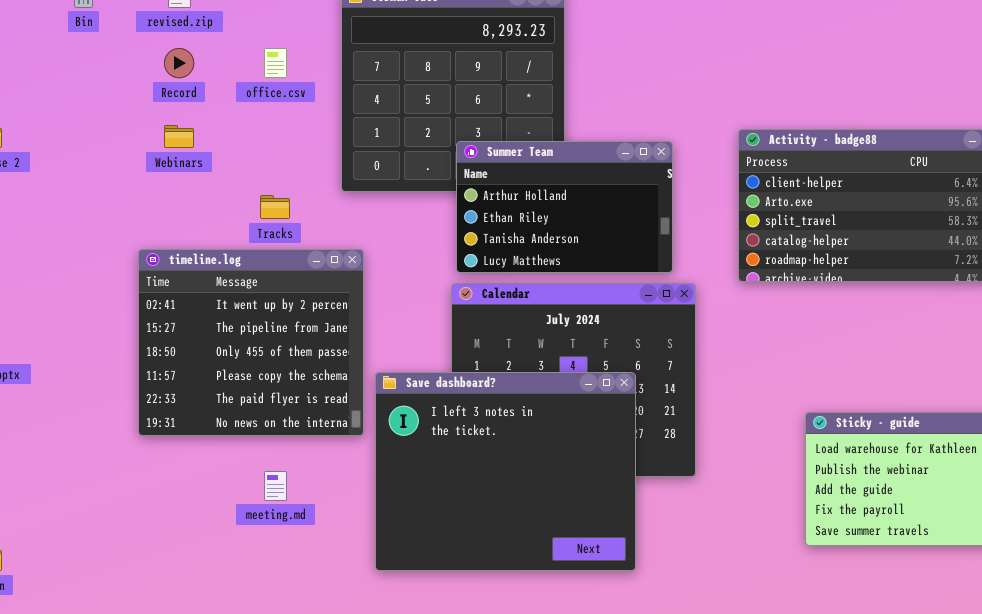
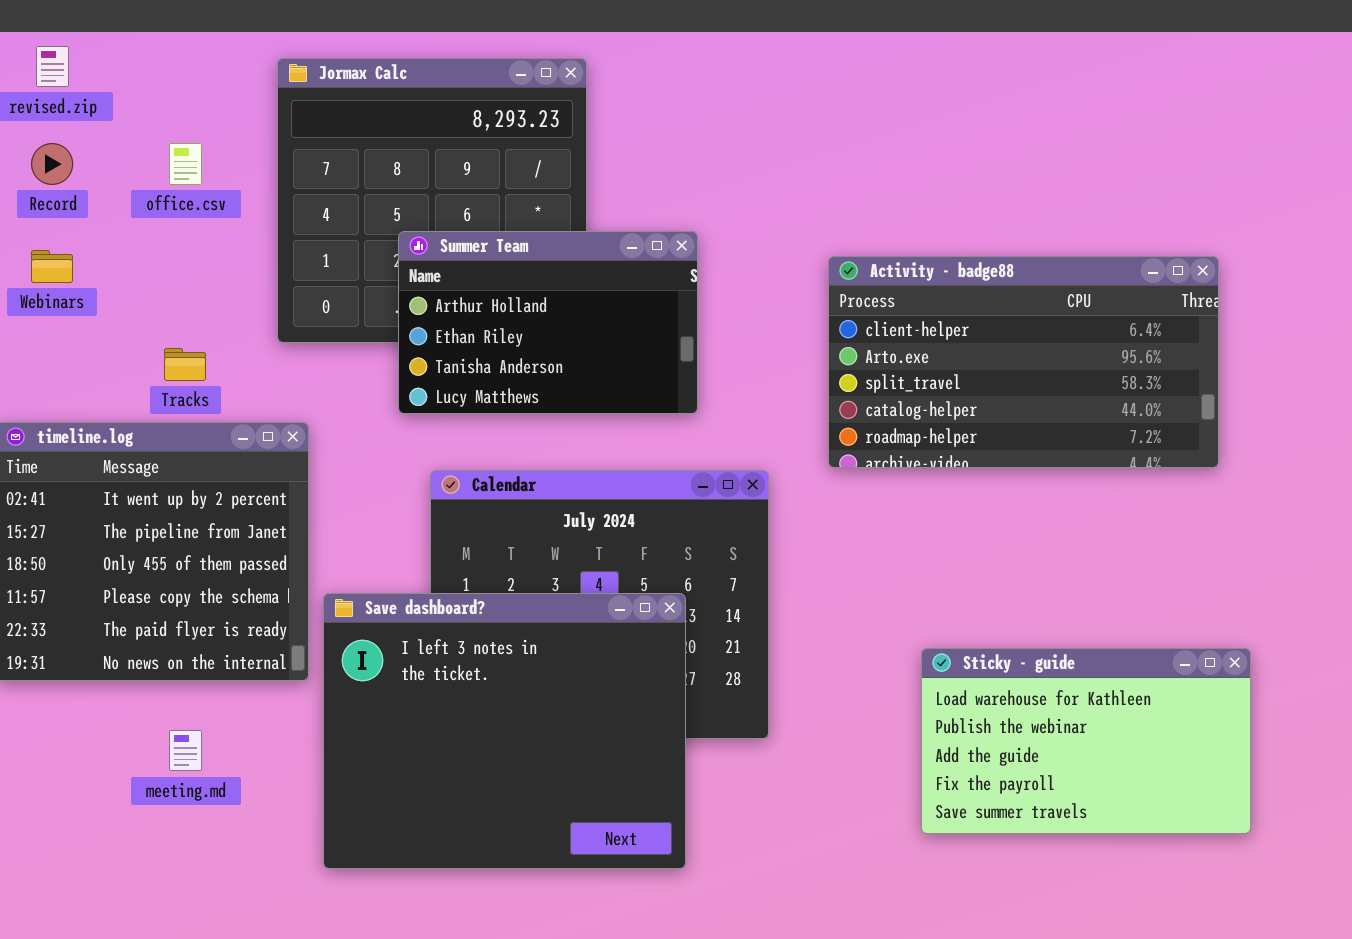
Summer Team: [456,141,673,273] -> [398,231,698,414], moved

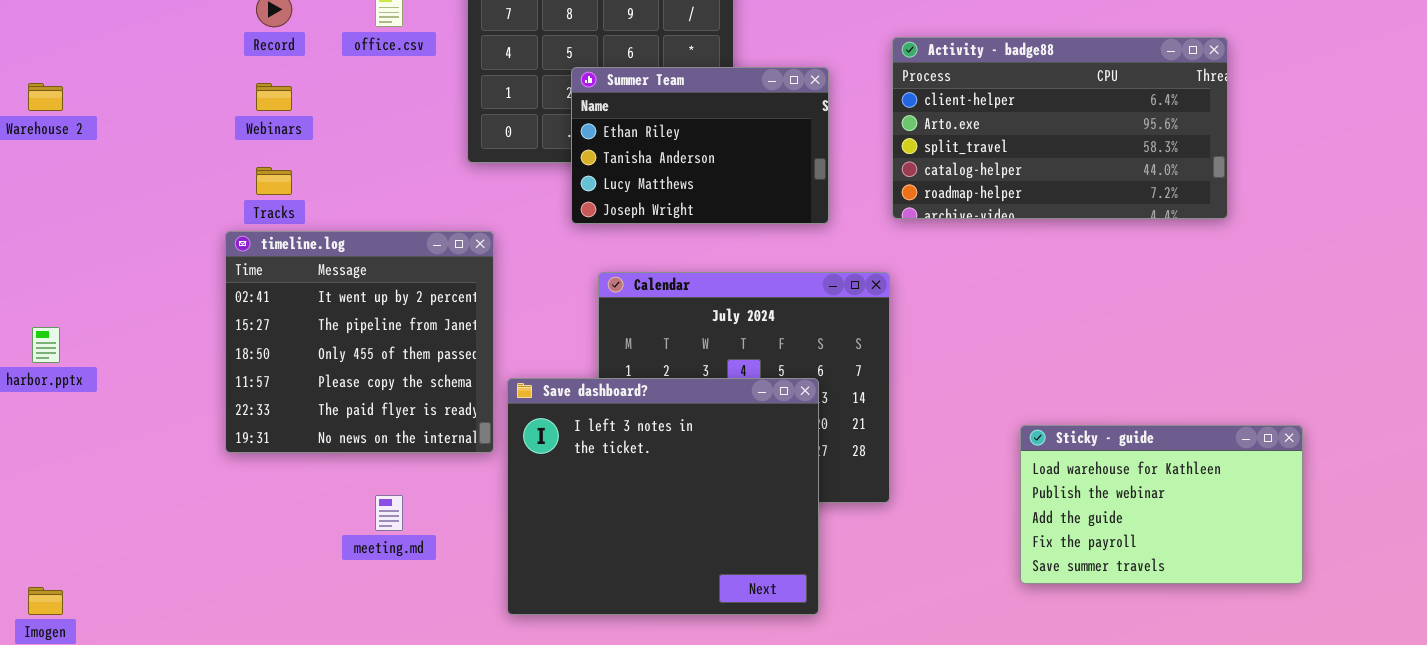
Summer Team: [398,231,698,414] -> [571,67,829,224], scrolled down 1 row
Activity - badge88: [828,256,1219,468] -> [892,37,1228,219], moved
Tracks: [164,348,206,381] -> [256,167,292,195], moved

